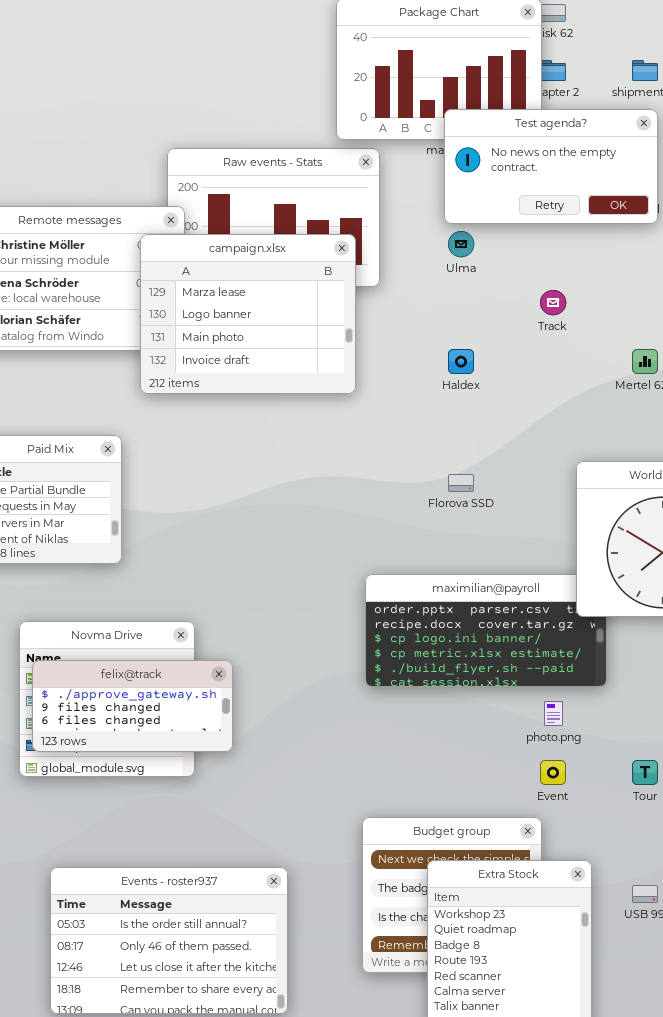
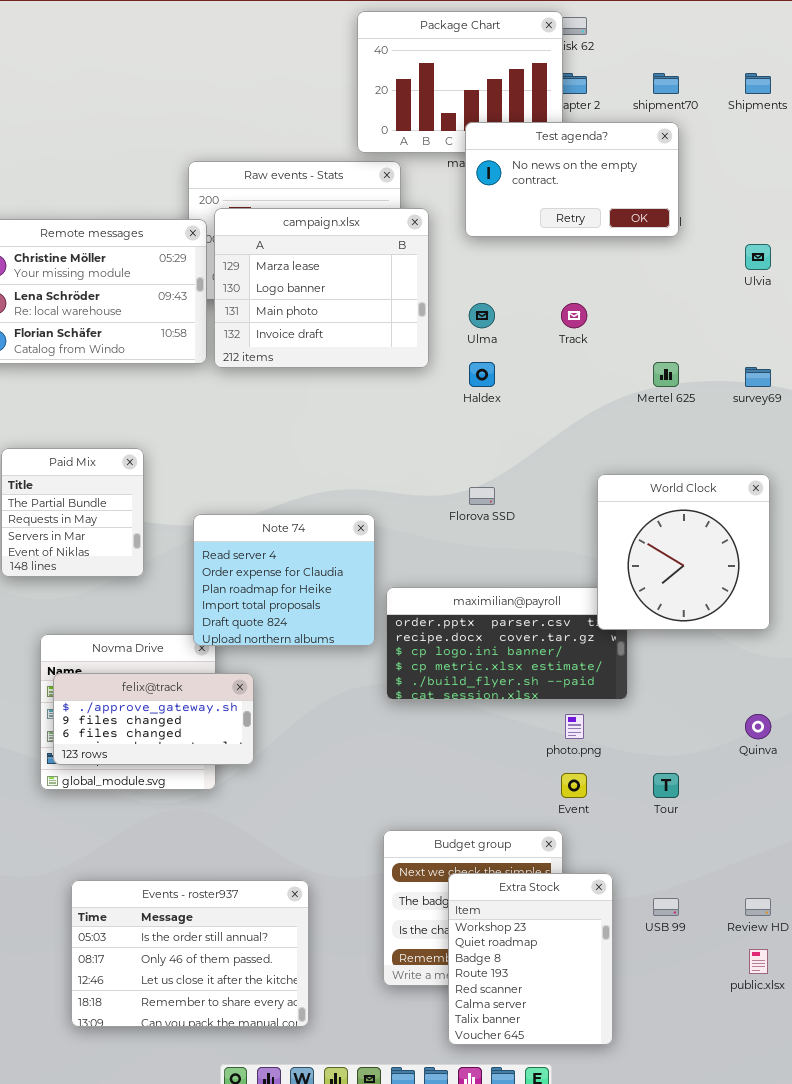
Ulma: [448,231,474,257] -> [469,303,495,328], moved
campaign.xlsx: [140,234,356,394] -> [214,208,429,368], moved
Note 74: none -> [193,514,375,646], opened

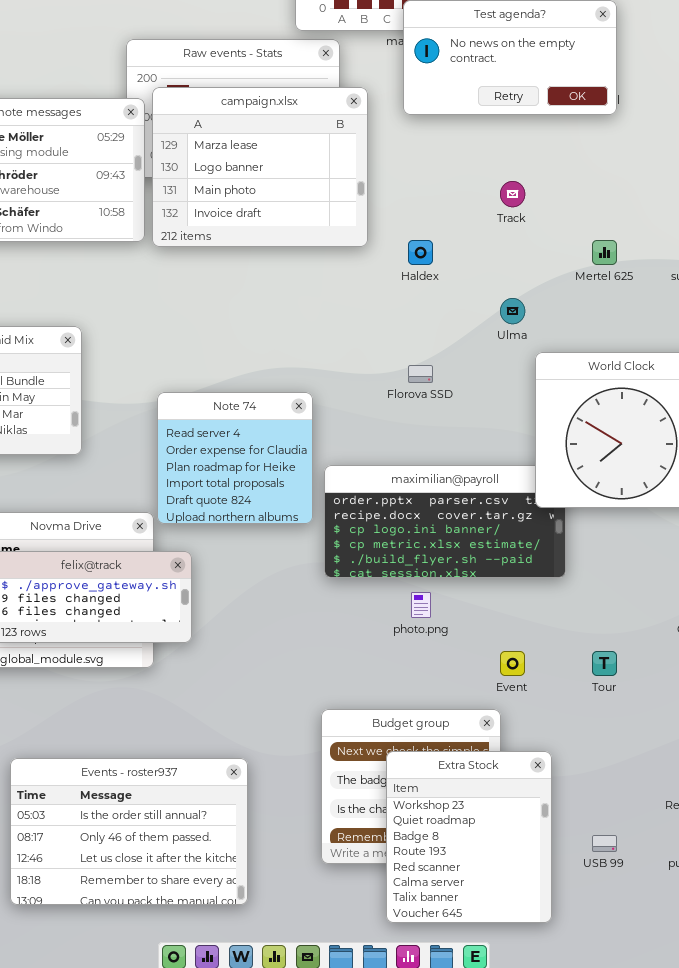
Ulma: [469,303,495,328] -> [500,298,525,324], moved
Note 74: [193,514,375,646] -> [157,392,313,524], resized
photo.png: [565,714,584,739] -> [411,592,431,618], moved
USB 99: [653,898,679,916] -> [592,835,617,852], moved

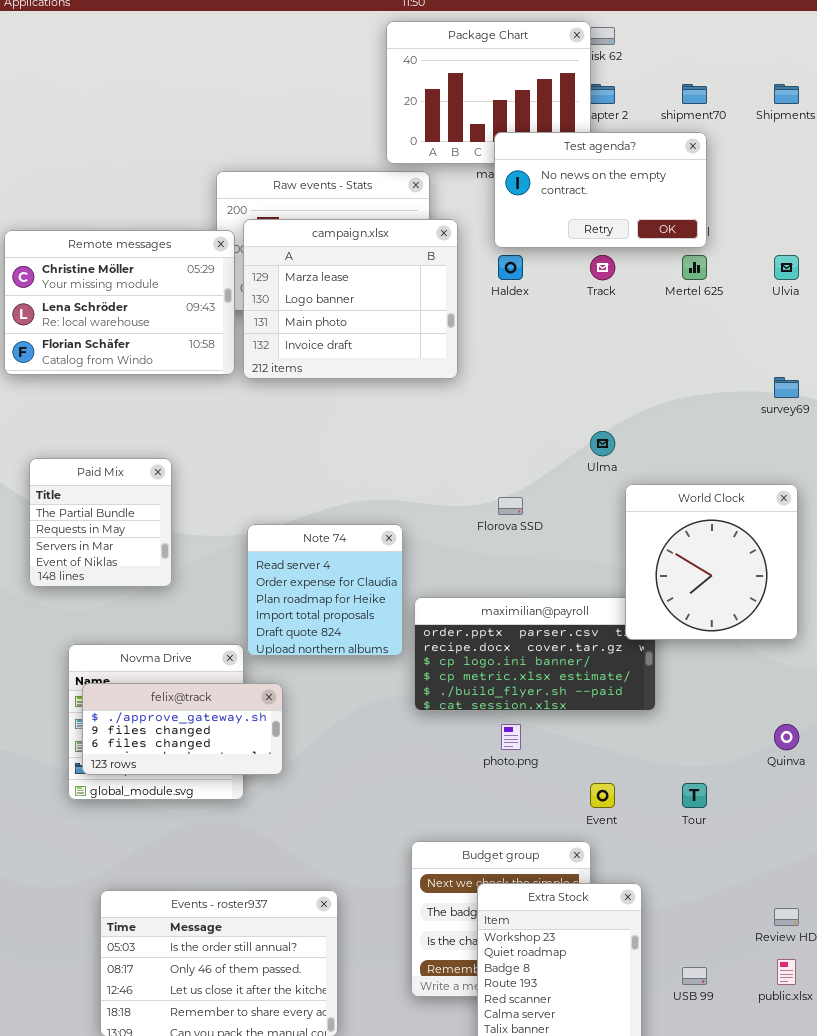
Track: [500,181,525,207] -> [590,255,615,280], moved
Haldex: [408,240,433,265] -> [498,255,523,280], moved
Mertel 625: [592,240,617,265] -> [682,255,707,280], moved

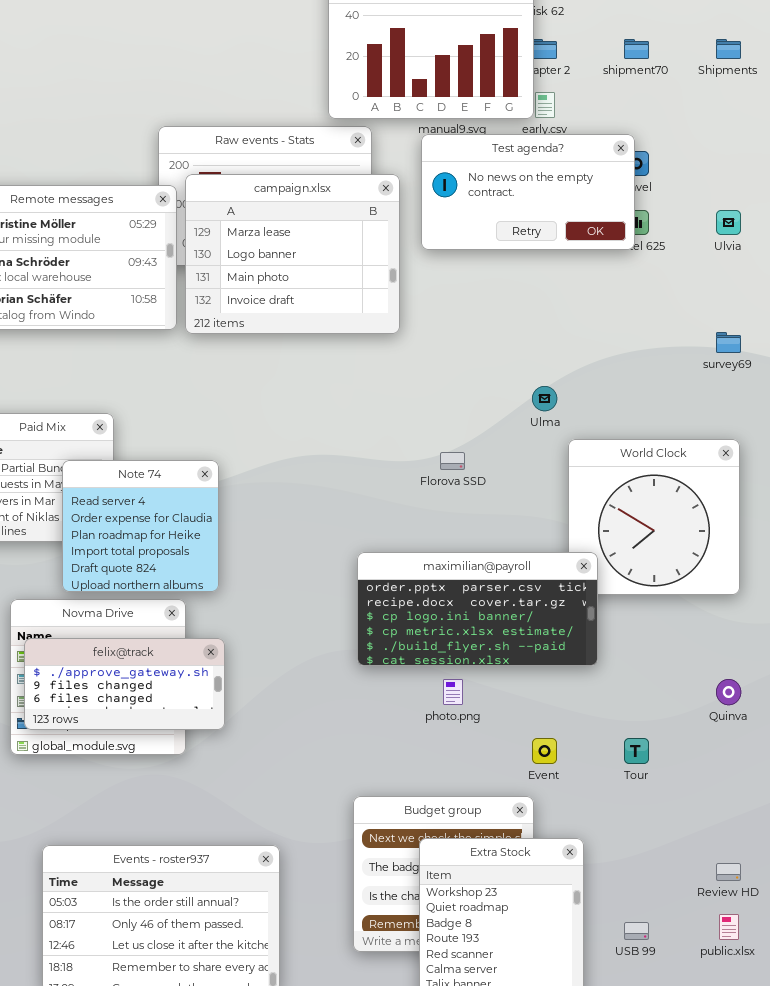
Test agenda?: [494,132,707,248] -> [421,134,635,250], moved
Note 74: [247,524,403,656] -> [62,460,219,592], moved
maximilian@payroll: [414,597,656,711] -> [357,552,598,666], raised

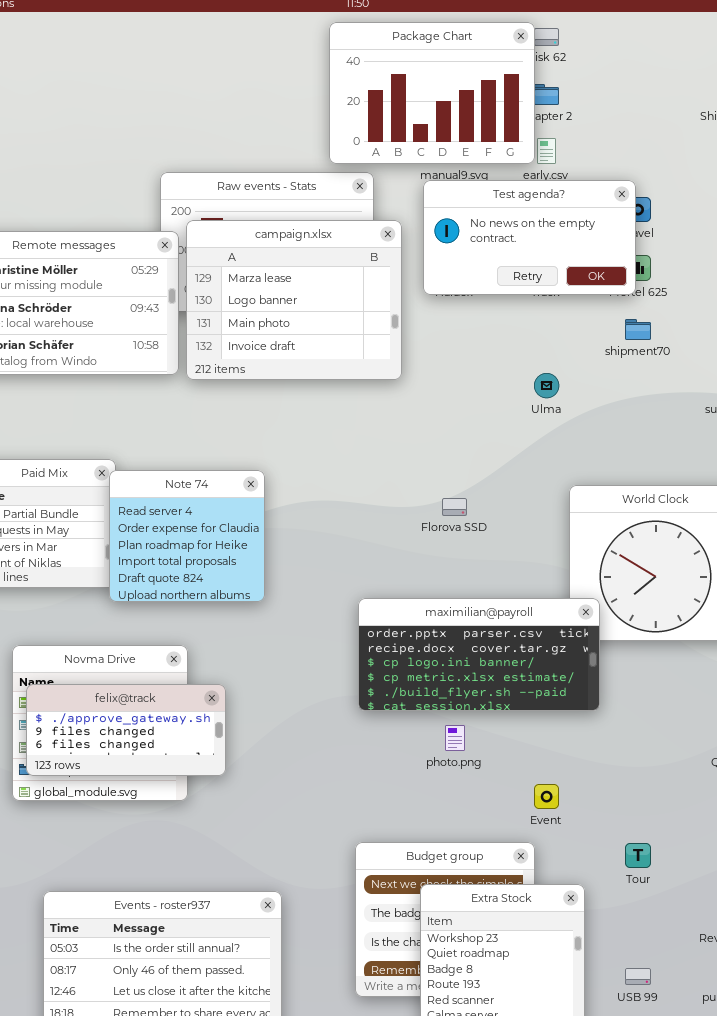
shipment70: [624,39,649,59] -> [625,319,651,340], moved
Ulma: [532,386,557,411] -> [534,373,559,398], moved
Note 74: [62,460,219,592] -> [109,470,265,602], moved
Tour: [624,738,649,764] -> [625,843,651,868], moved

